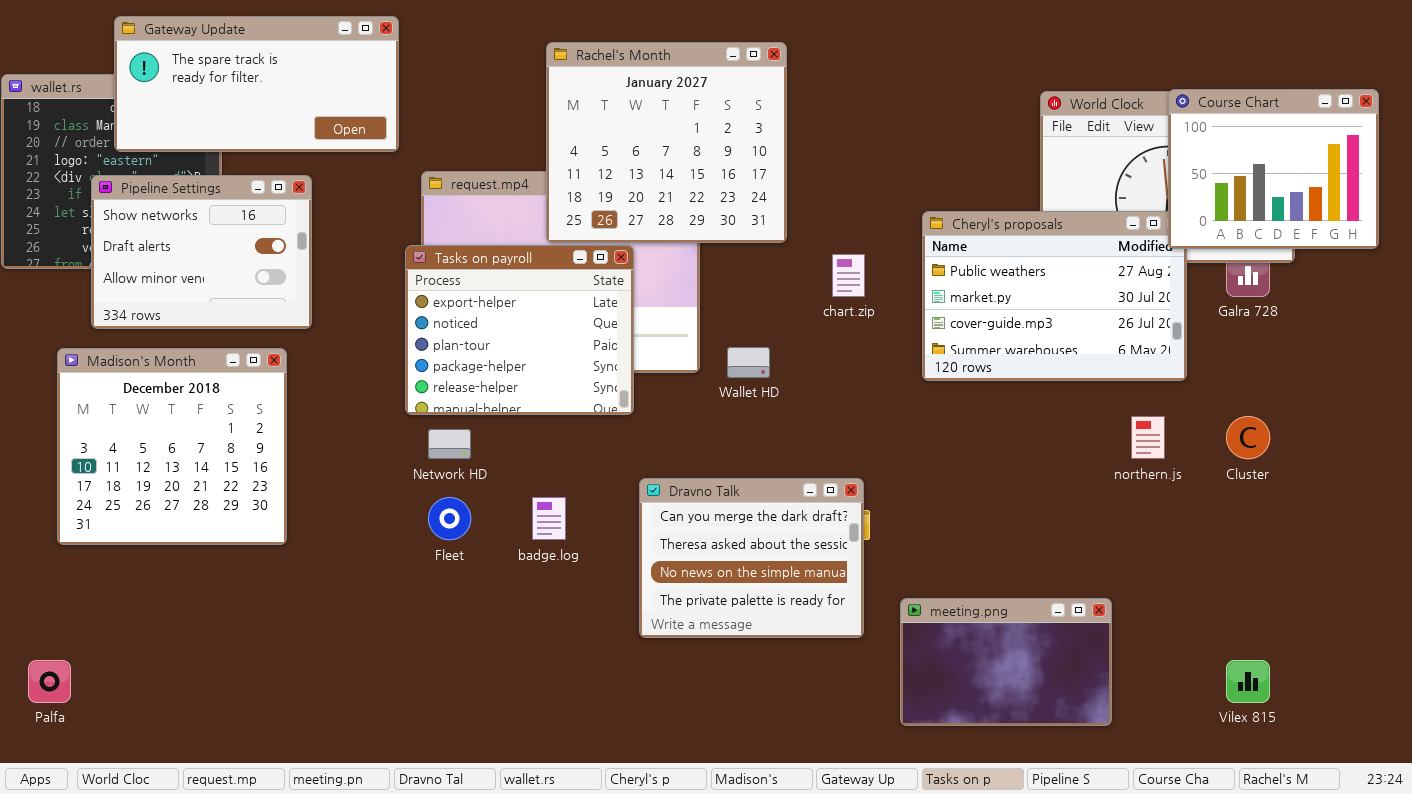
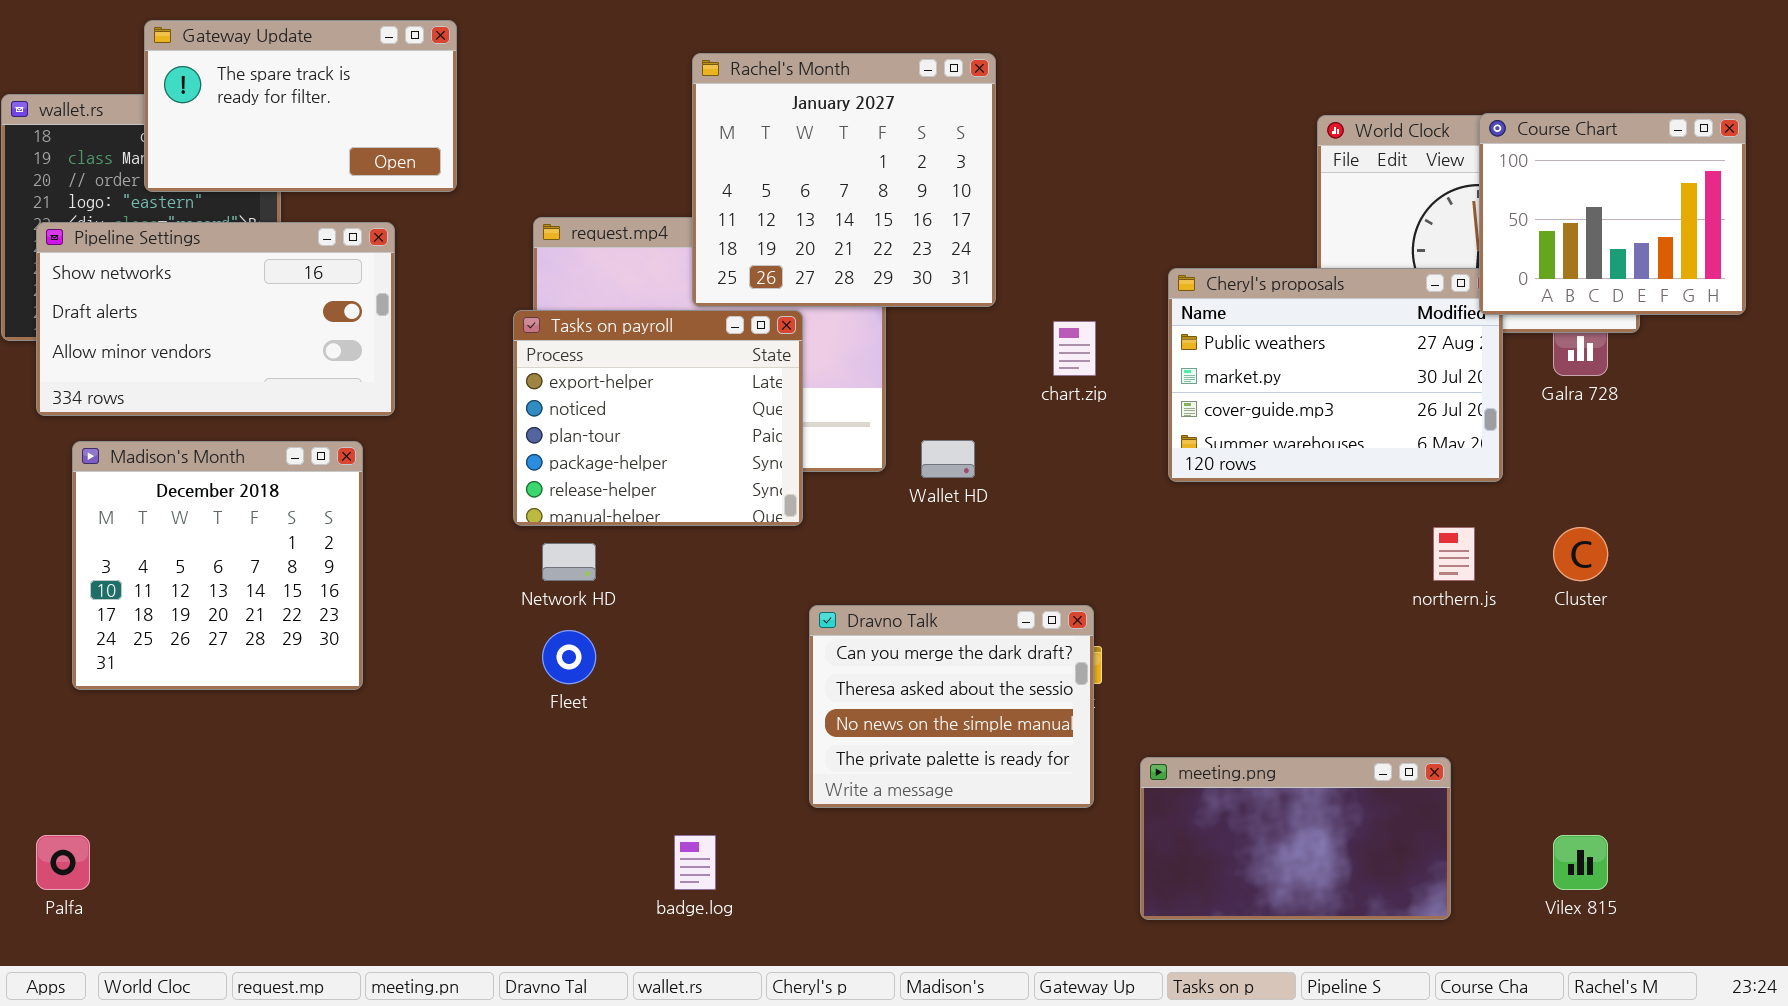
Gateway Update: [114,16,399,152] -> [144,20,457,192], resized
Pipeline Settings: [91,175,312,329] -> [36,222,395,416], resized
badge.log: [532,497,566,540] -> [674,835,716,890], moved
meeting.png: [900,598,1112,726] -> [1140,757,1451,920], resized

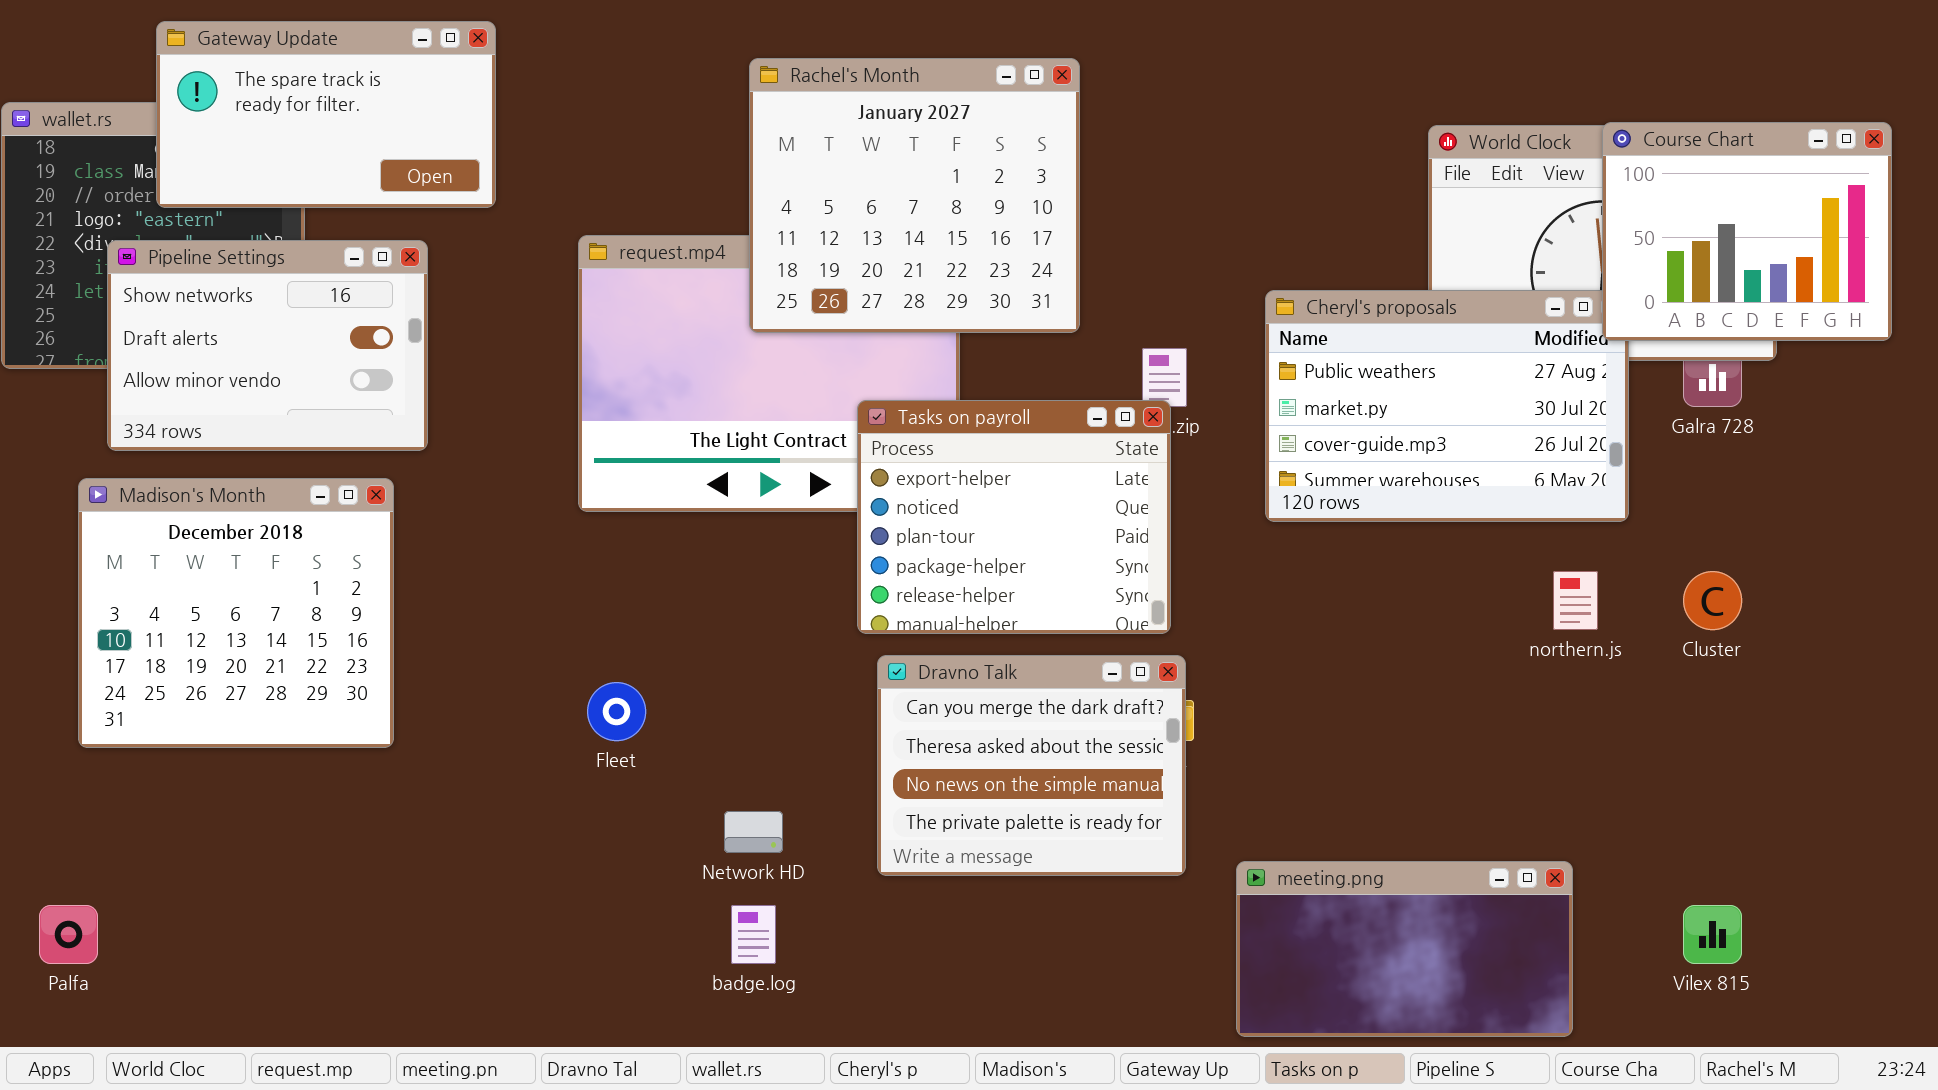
Pipeline Settings: [36,222,395,416] -> [107,240,428,451], resized
Tasks on payroll: [513,310,803,526] -> [857,400,1171,634], moved
Network HD: [542,543,596,581] -> [724,811,783,853], moved
meeting.png: [1140,757,1451,920] -> [1236,861,1573,1037], moved

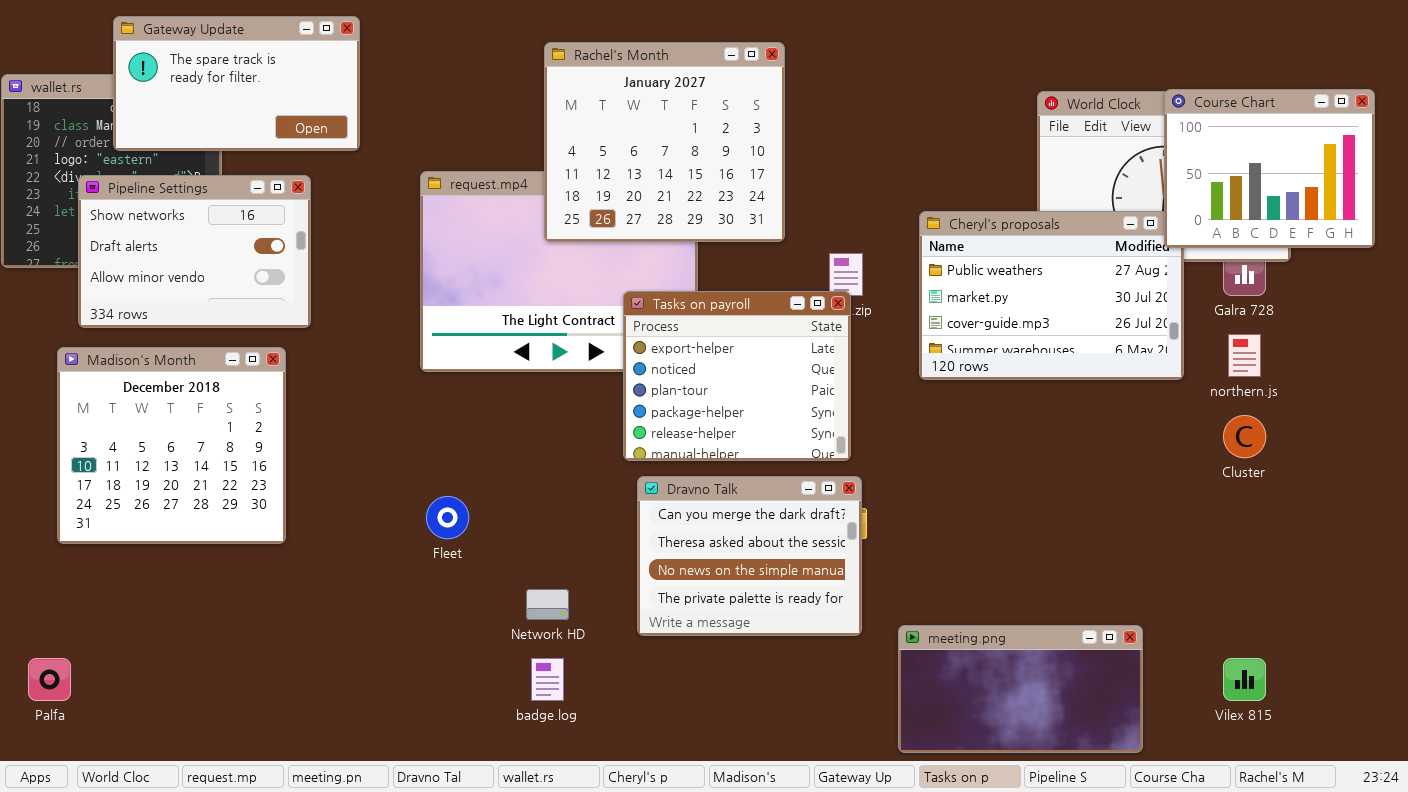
northern.js: [1553,571,1598,630] -> [1228,334,1261,377], moved

